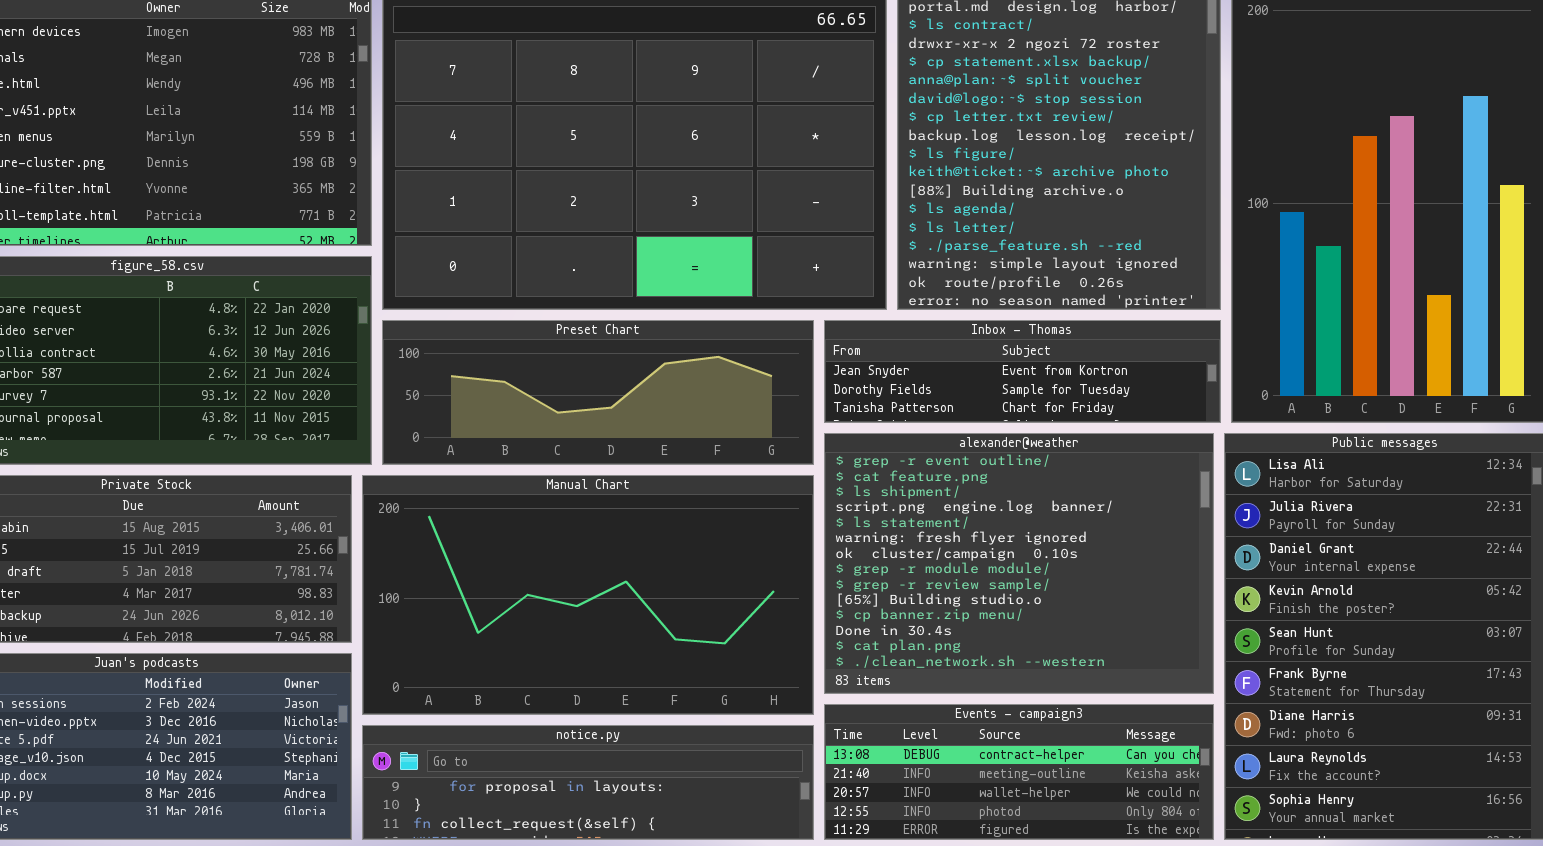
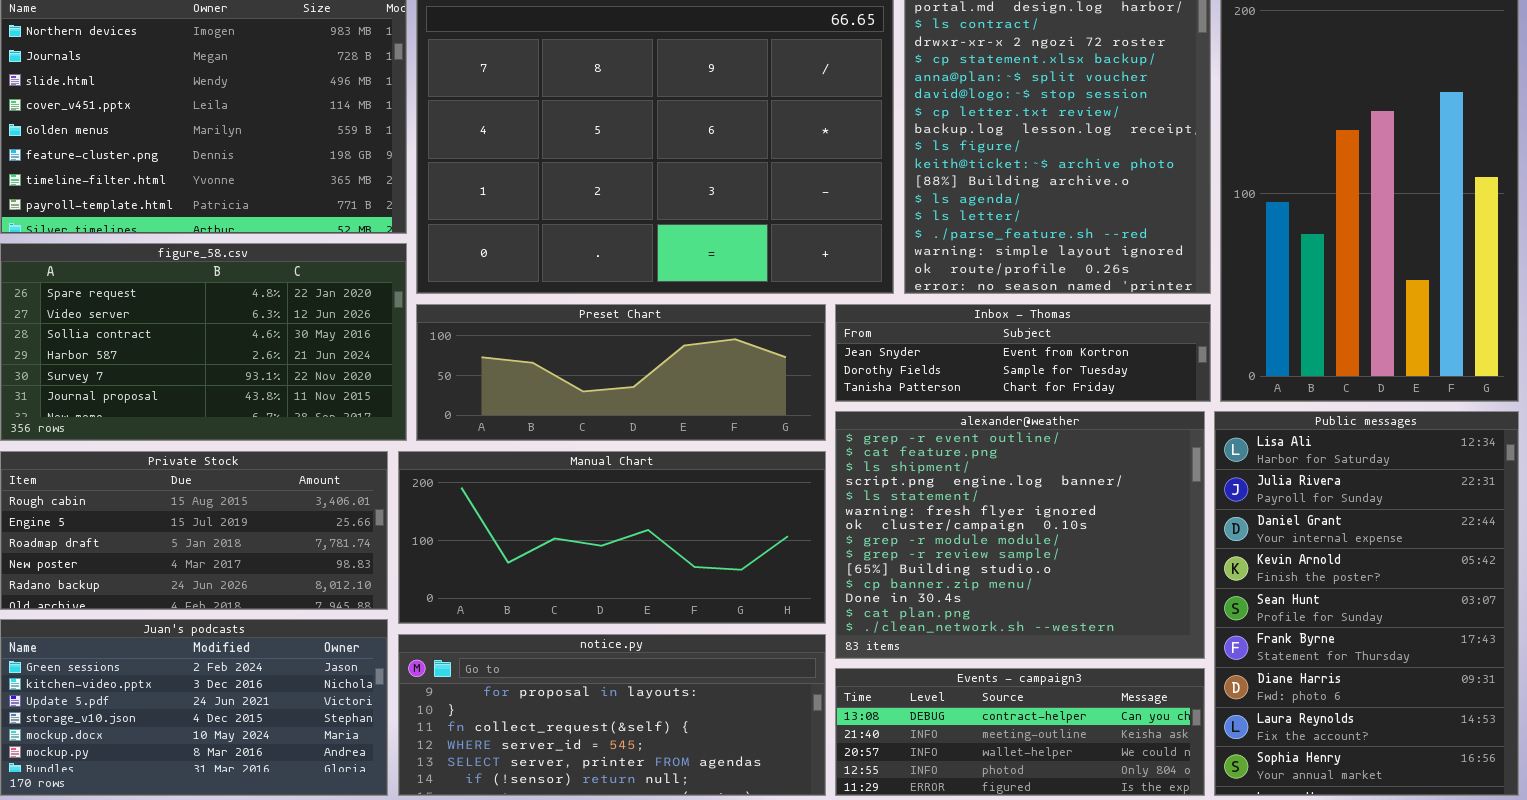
Manual Chart: [362,475,814,715] -> [398,451,826,624], resized
notice.py: [362,725,814,840] -> [398,634,826,796], resized

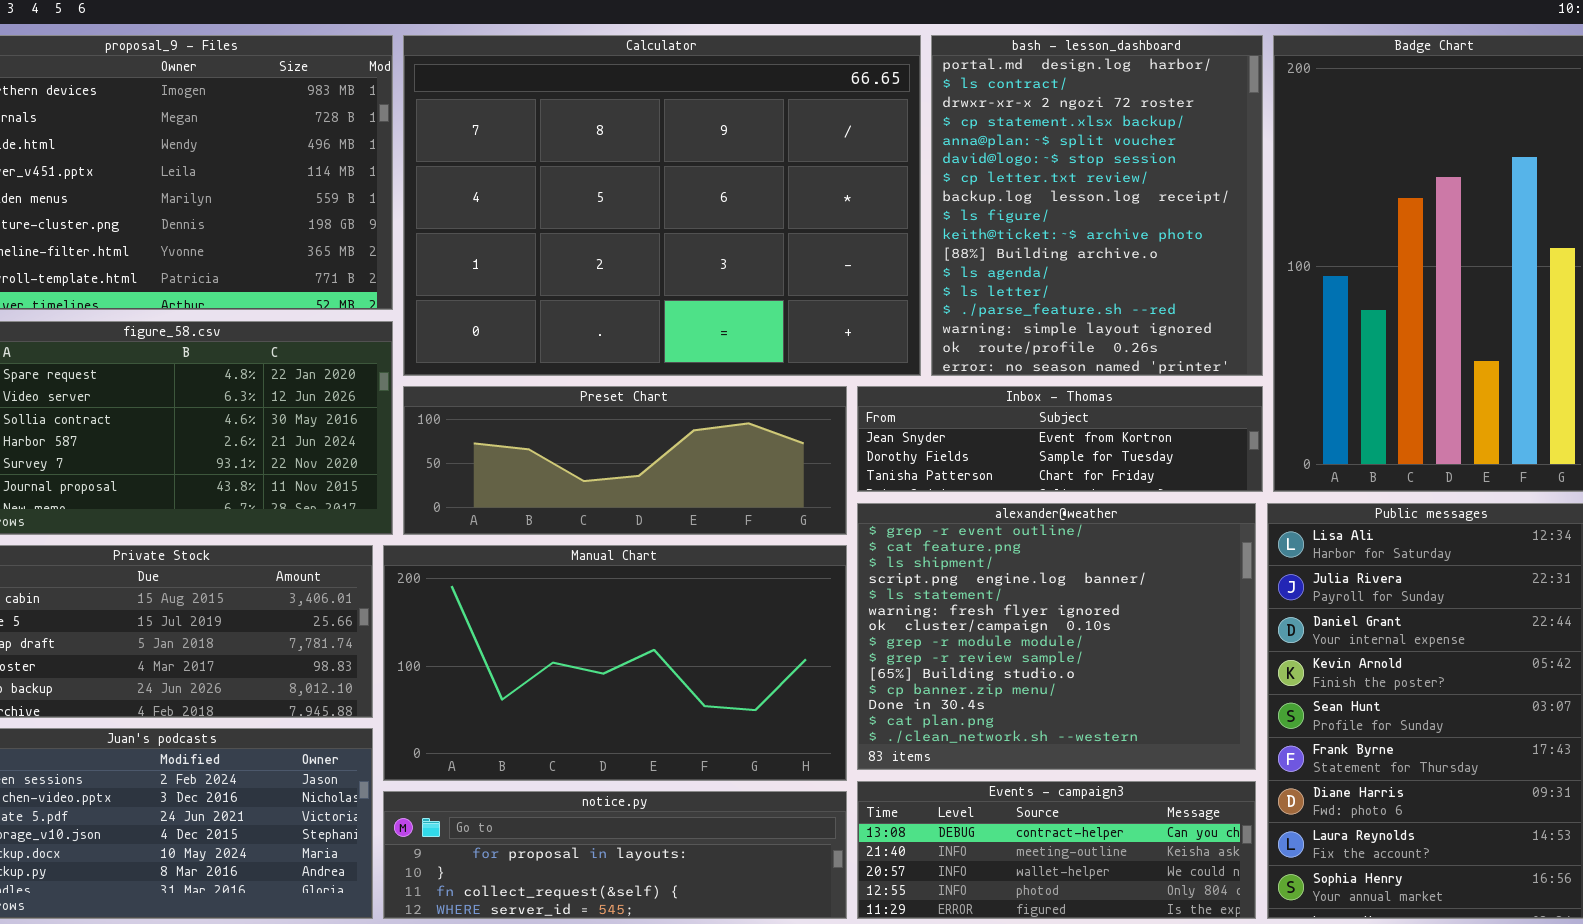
Manual Chart: [398,451,826,624] -> [383,545,847,781], resized
notice.py: [398,634,826,796] -> [383,791,847,919], resized

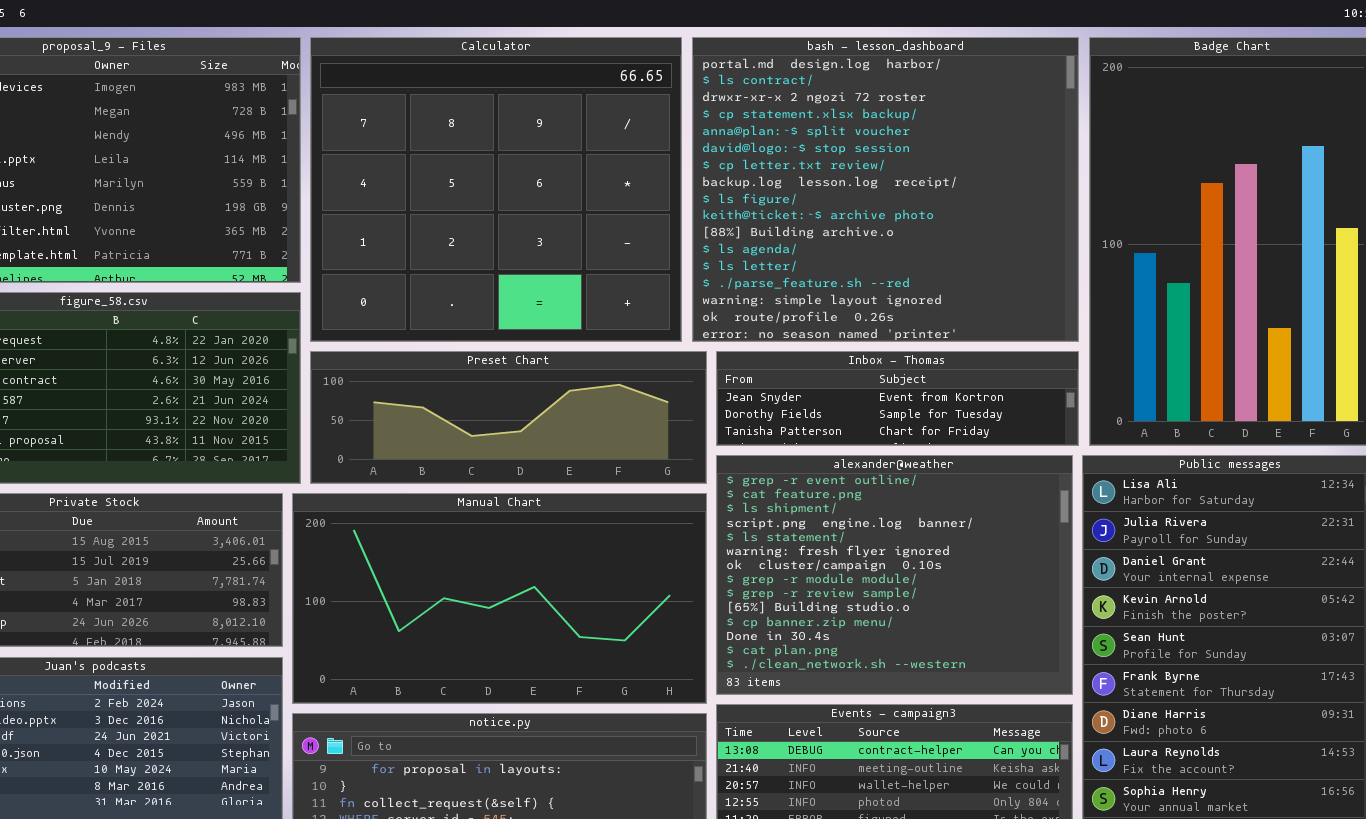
Calculator: [403,35,921,376] -> [310,37,682,342], resized
bash - lesson_dashboard: [931,35,1263,376] -> [692,37,1079,342], resized

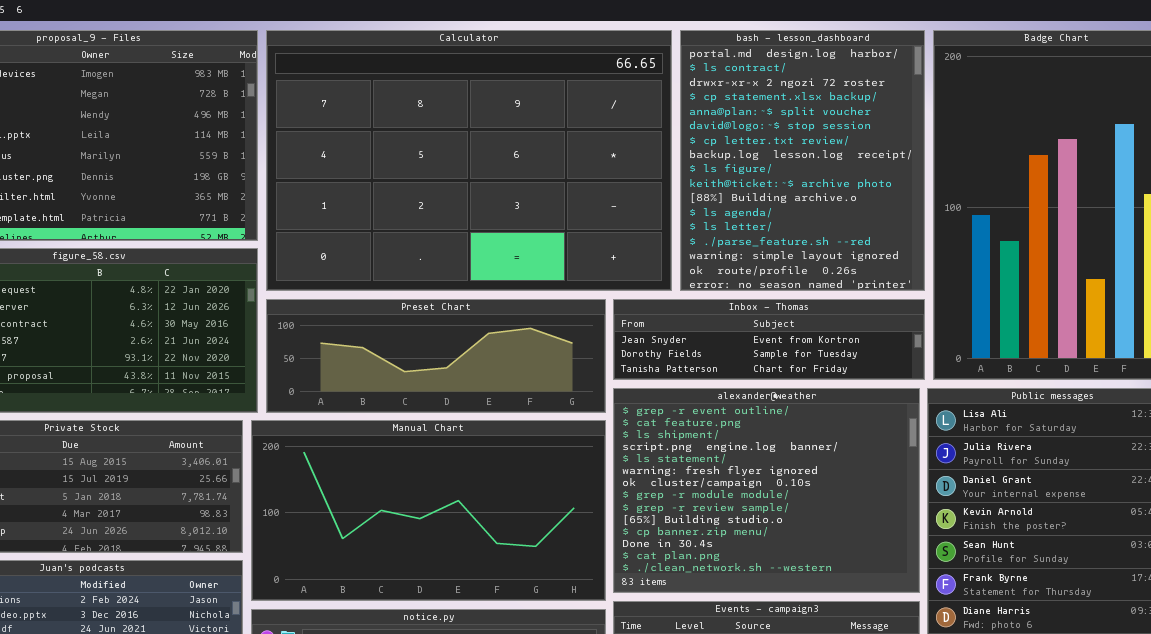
Calculator: [310,37,682,342] -> [266,30,672,291], resized
bash - lesson_dashboard: [692,37,1079,342] -> [680,30,925,291], resized

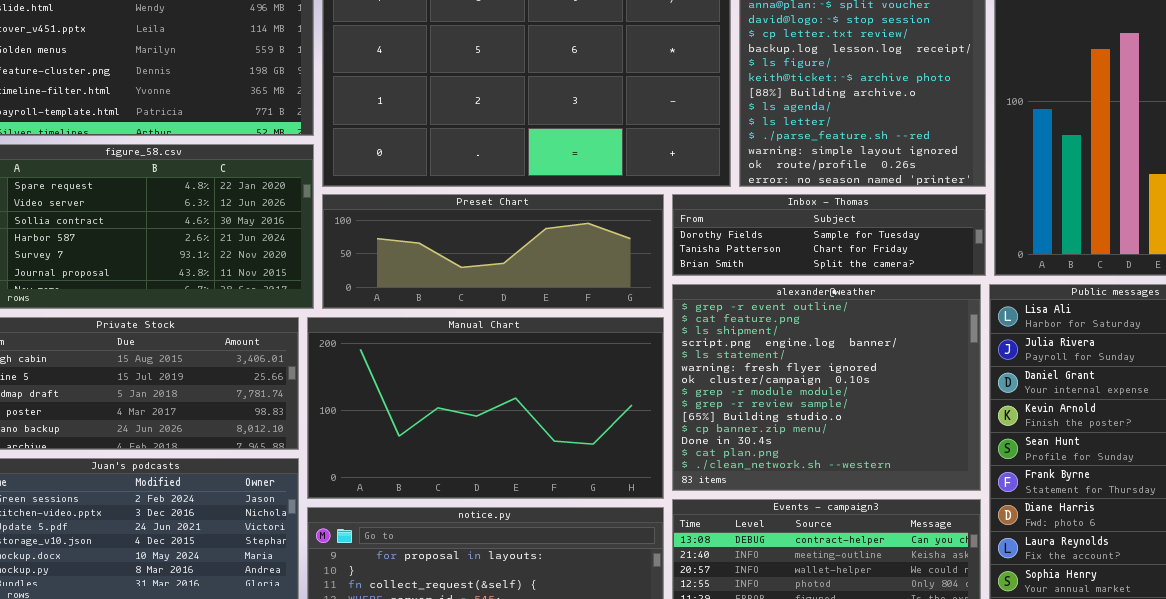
Inbox - Thomas: [613,299,925,380] -> [672,194,986,276], scrolled down 1 row

